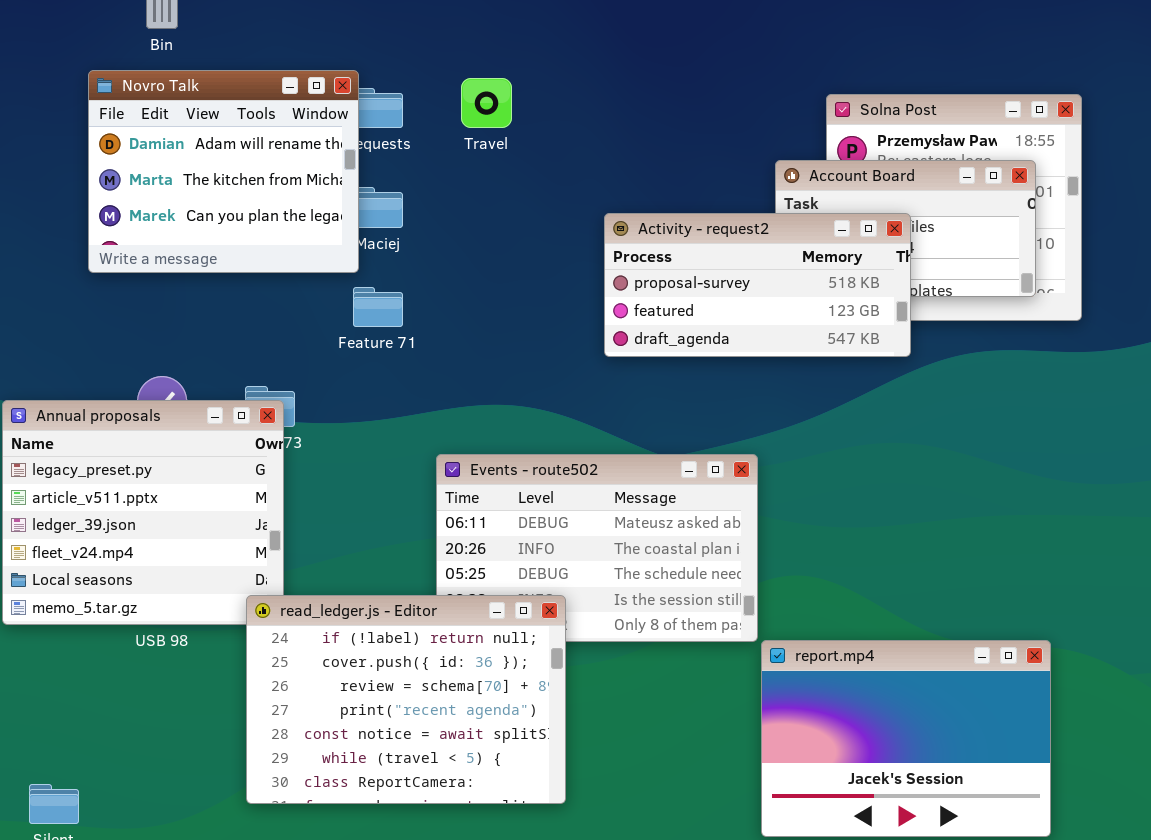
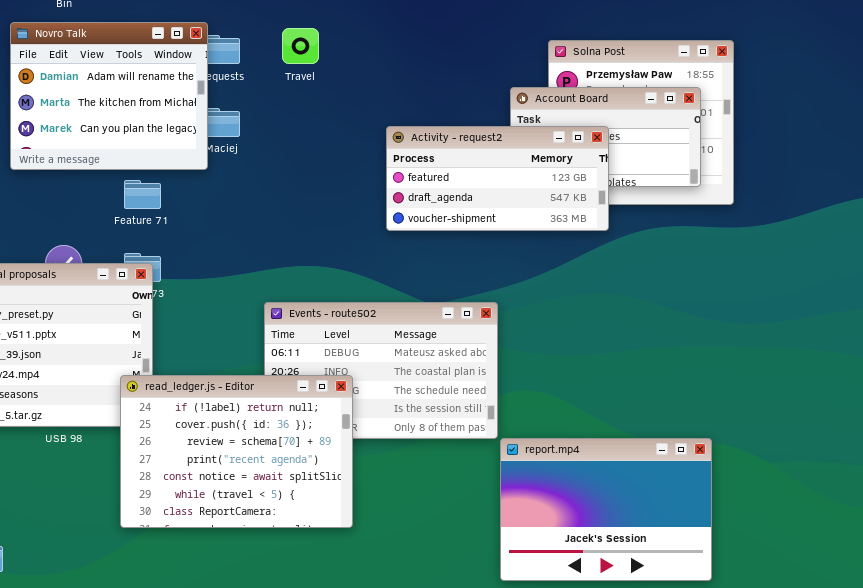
Activity - request2: [604,213,911,357] -> [386,126,609,231], scrolled down 1 row
Feature 71: [353,287,403,327] -> [124,180,161,209], moved
read_ledger.js - Editor: [246,595,566,804] -> [120,375,353,528], moved

